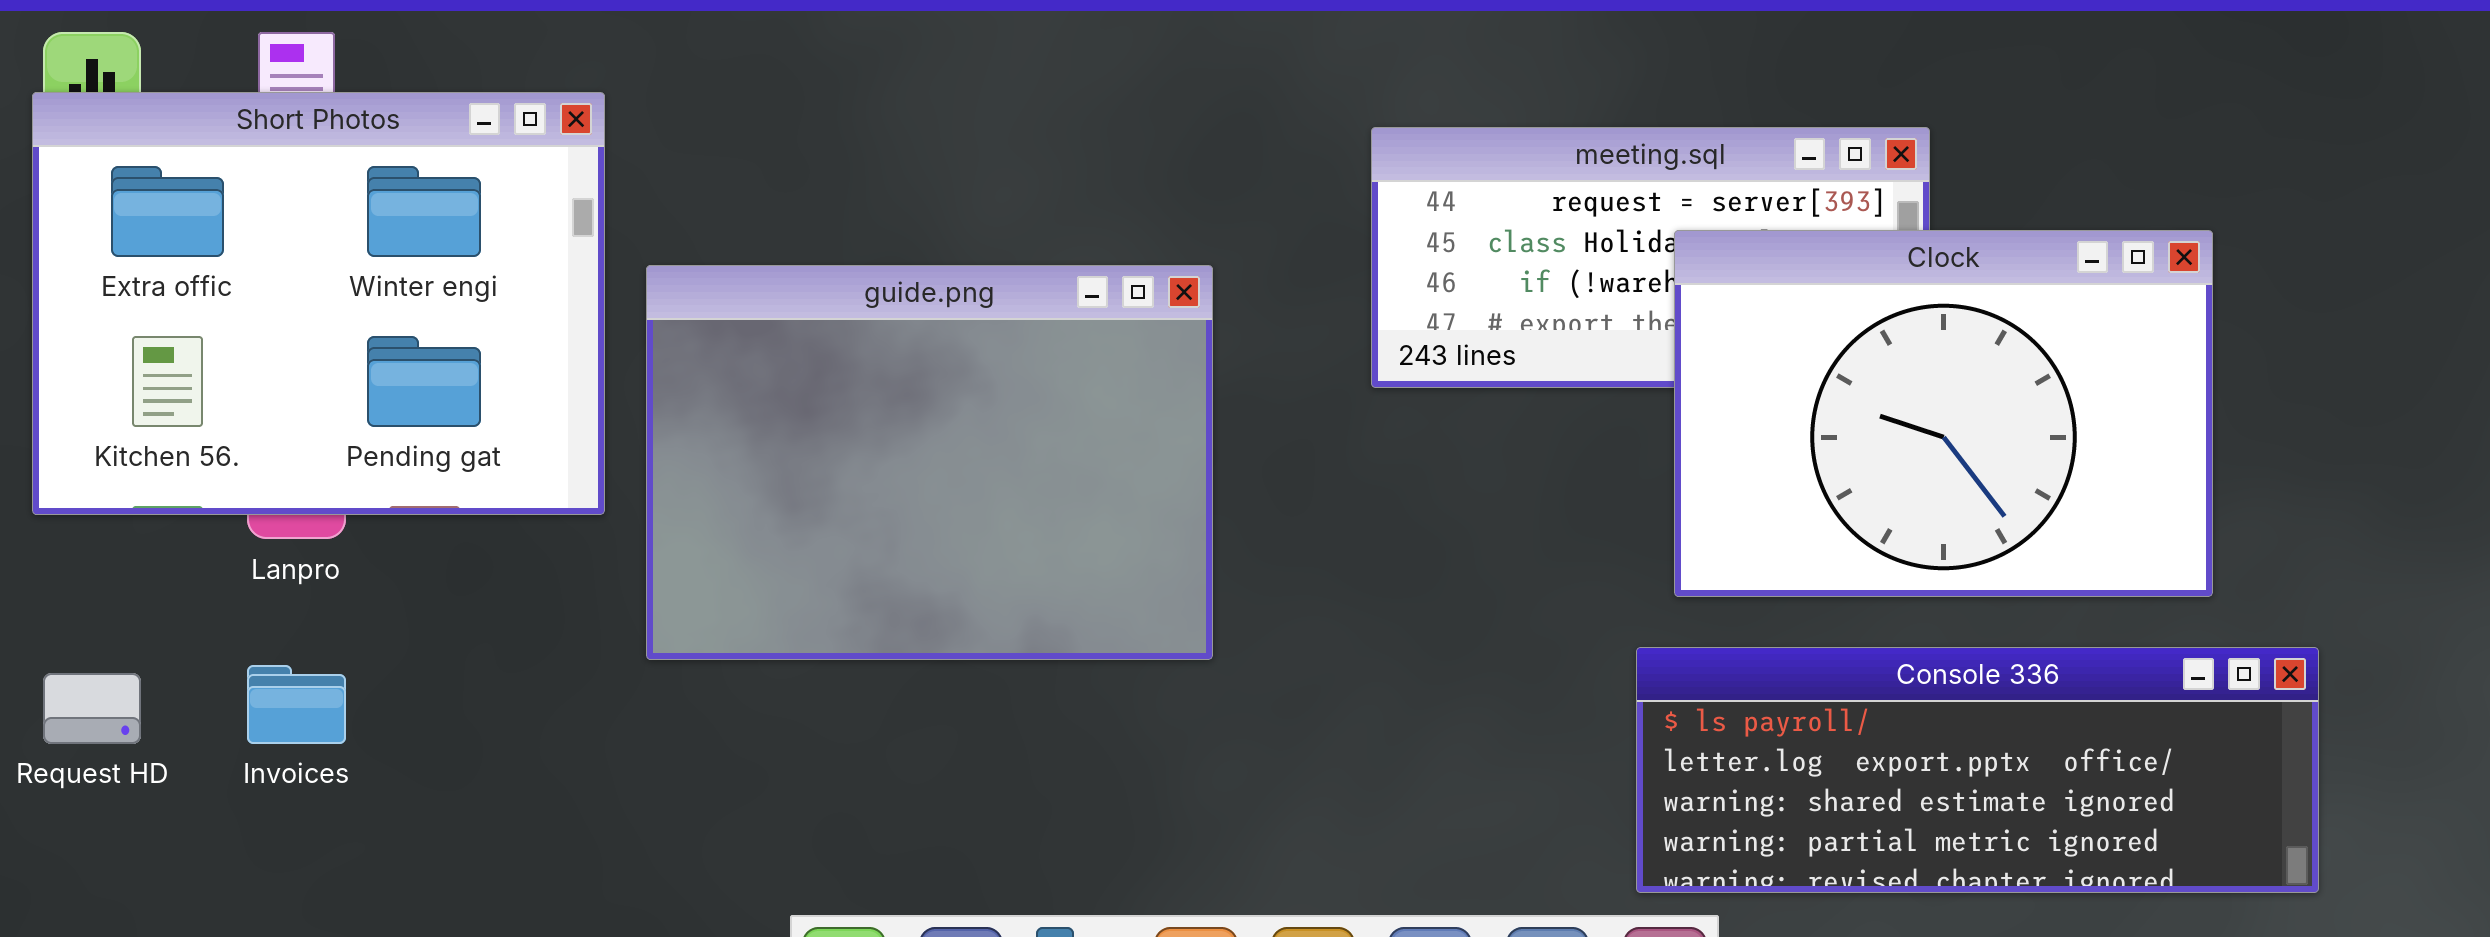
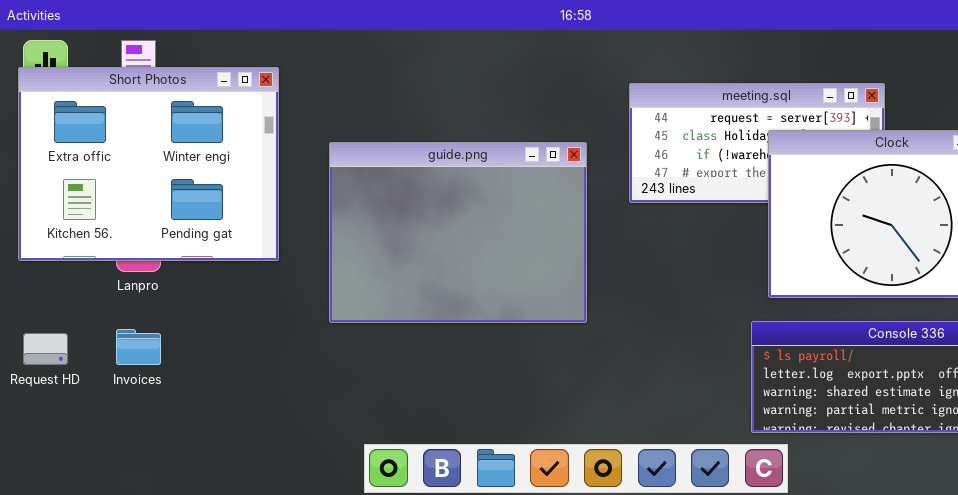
guide.png: [646,265,1213,660] -> [329,142,587,323], moved

